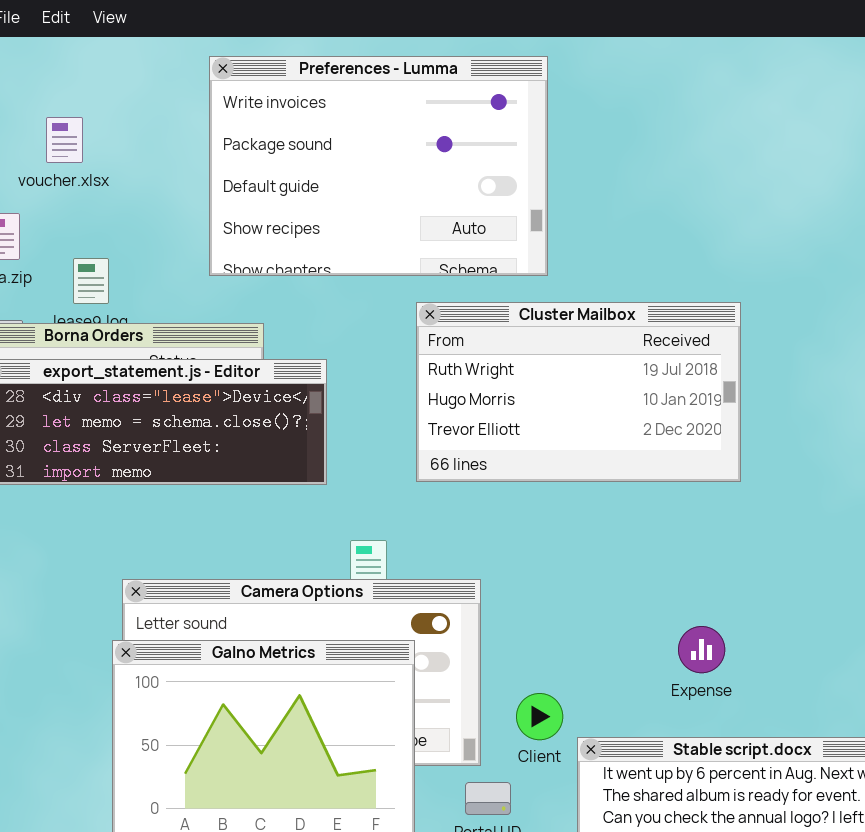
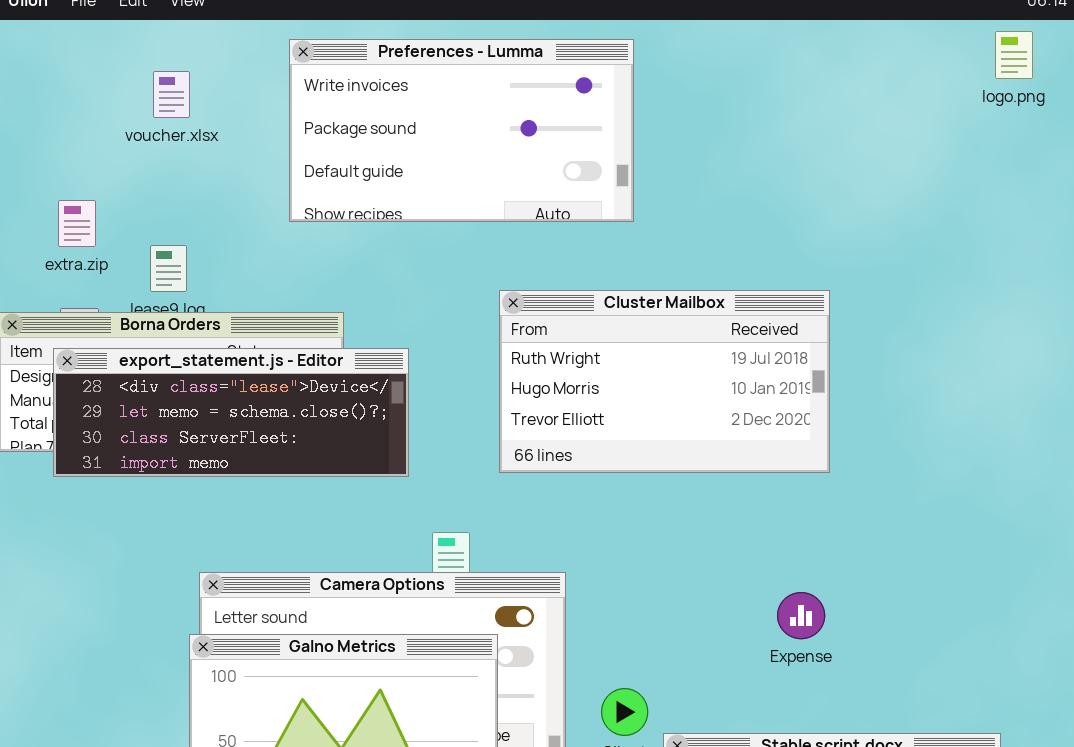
Preferences - Lumma: [209,56,548,276] -> [289,39,634,222], resized
voucher.xlsx: [46,117,83,163] -> [153,71,190,118], moved
Expense: [678,626,725,673] -> [777,592,825,639], moved

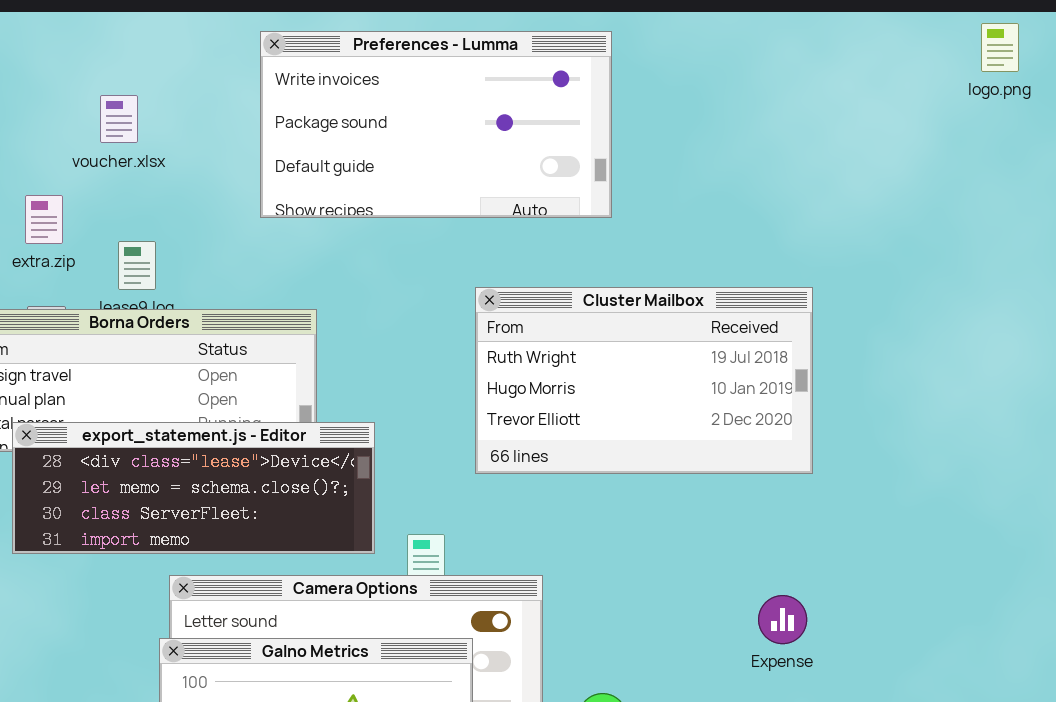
voucher.xlsx: [153,71,190,118] -> [100,95,138,143], moved
export_statement.js - Editor: [53,348,409,477] -> [12,422,375,554], moved

